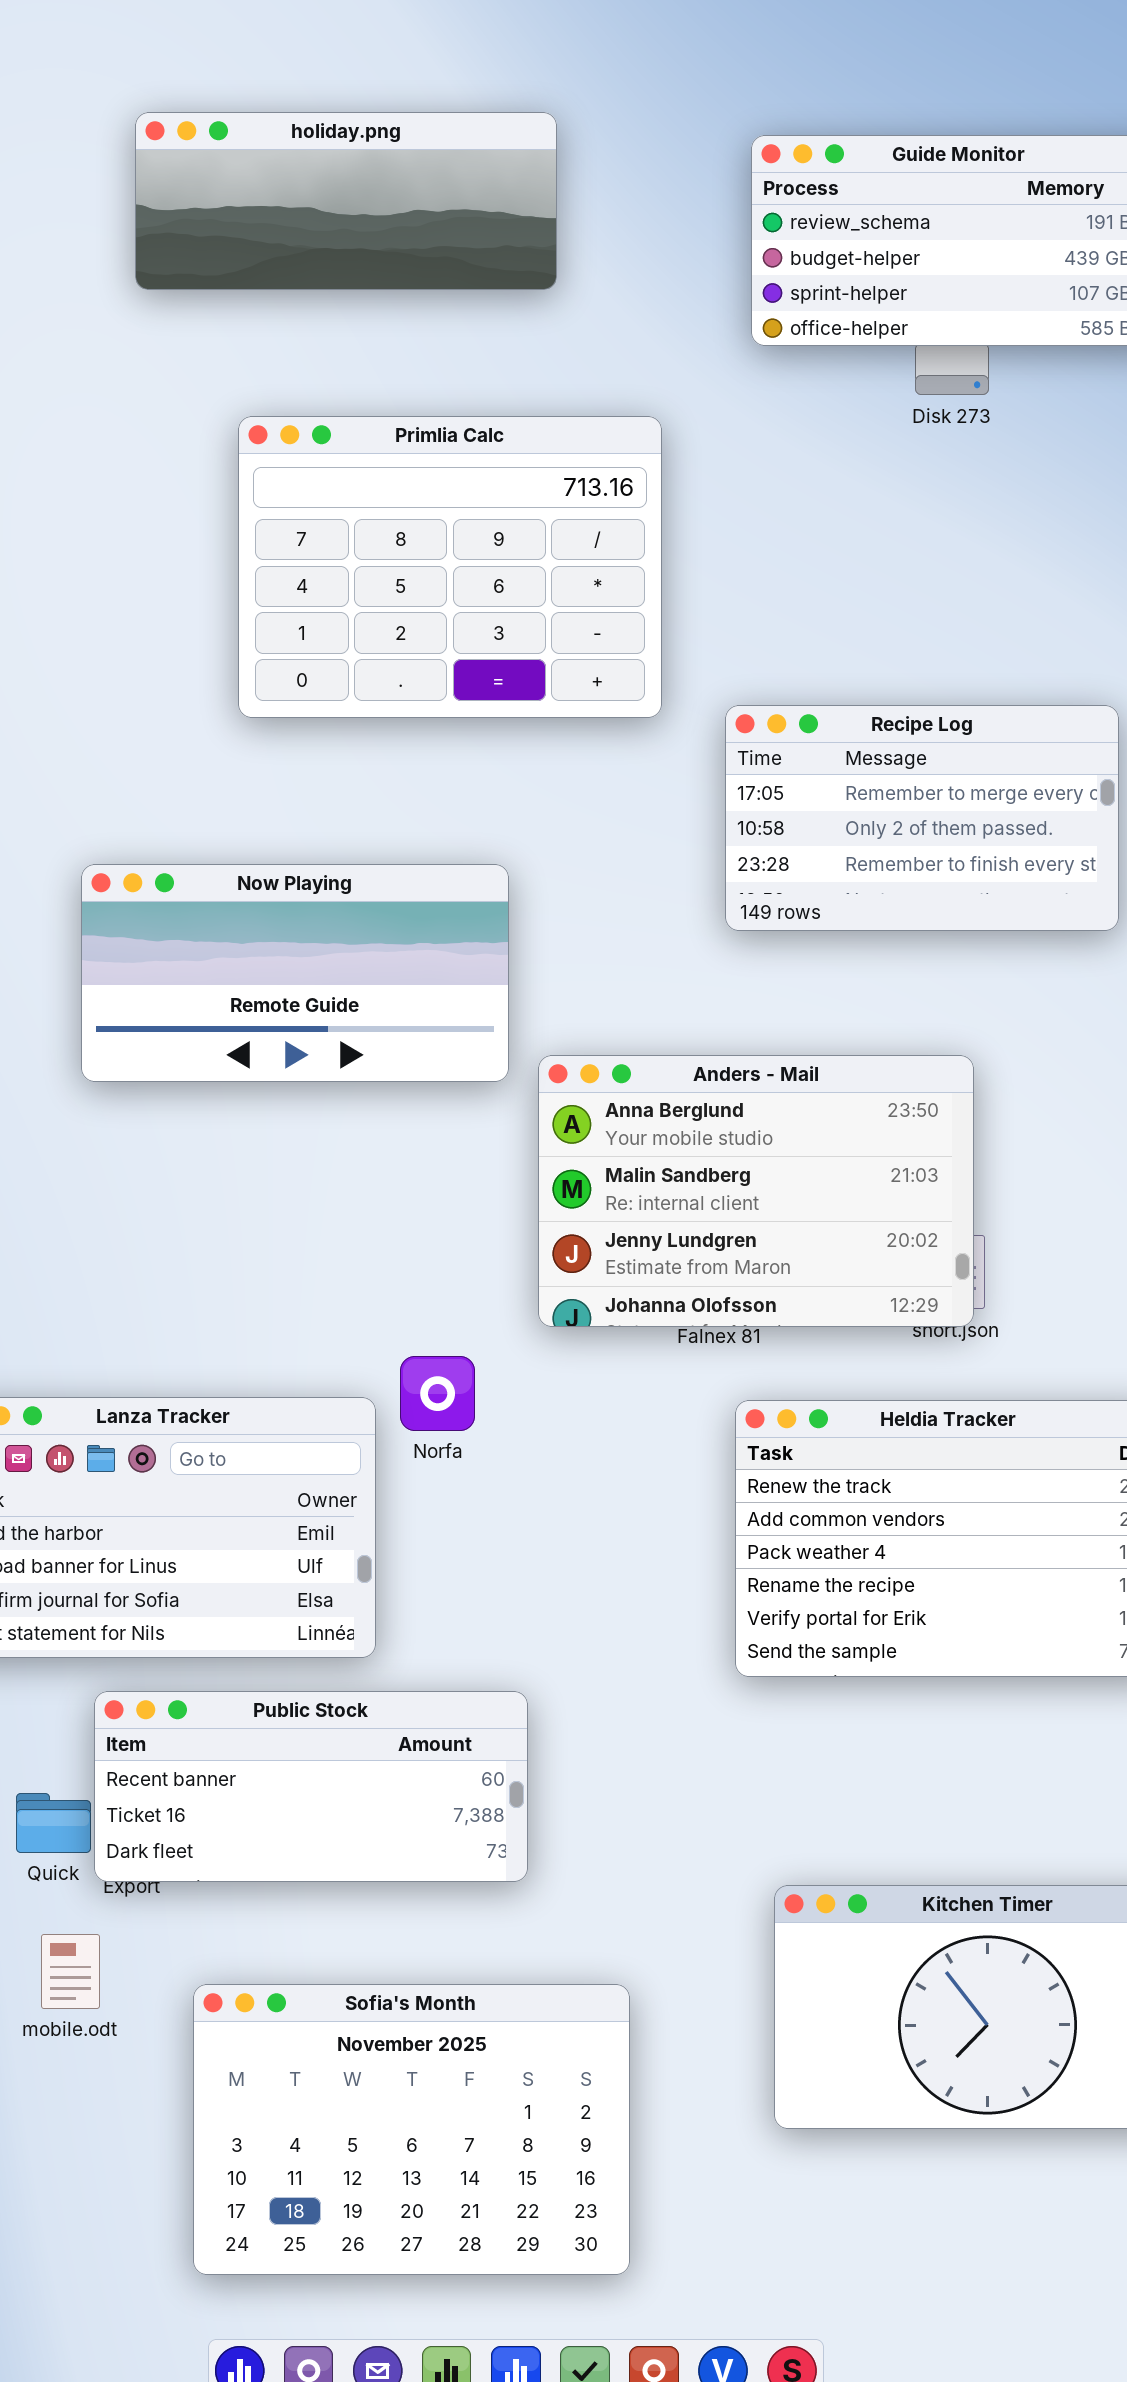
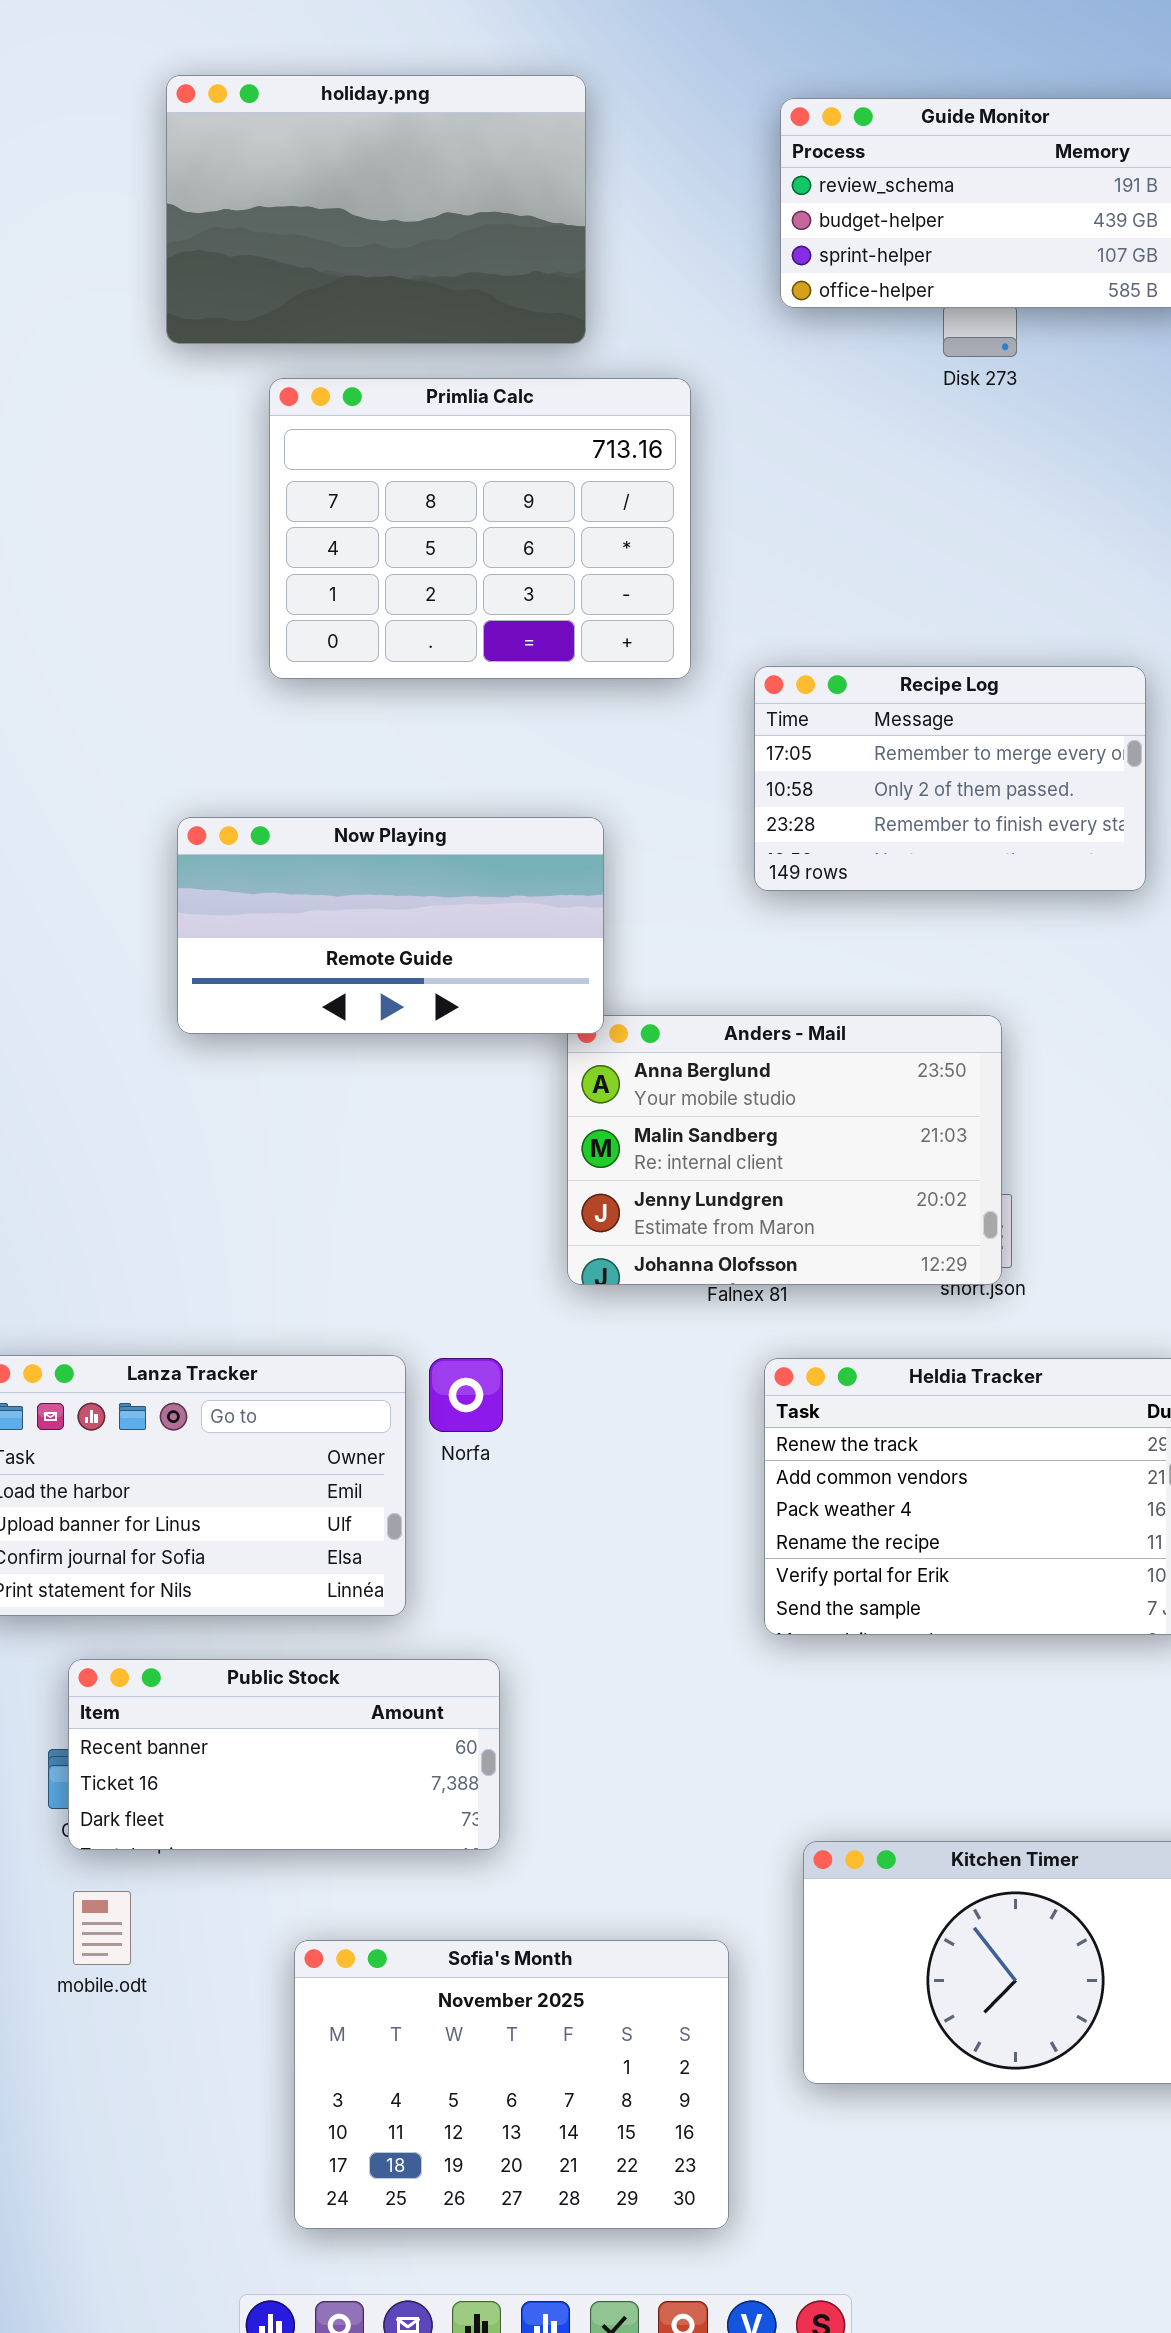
holiday.png: [135,112,557,290] -> [166,75,586,344], resized
Now Playing: [81,864,509,1082] -> [177,817,604,1034], moved
Norfa: [400,1356,475,1431] -> [429,1358,503,1432], moved
Public Stock: [94,1691,528,1882] -> [68,1659,500,1850], moved
Sofia's Month: [193,1984,630,2275] -> [294,1940,729,2229], moved

